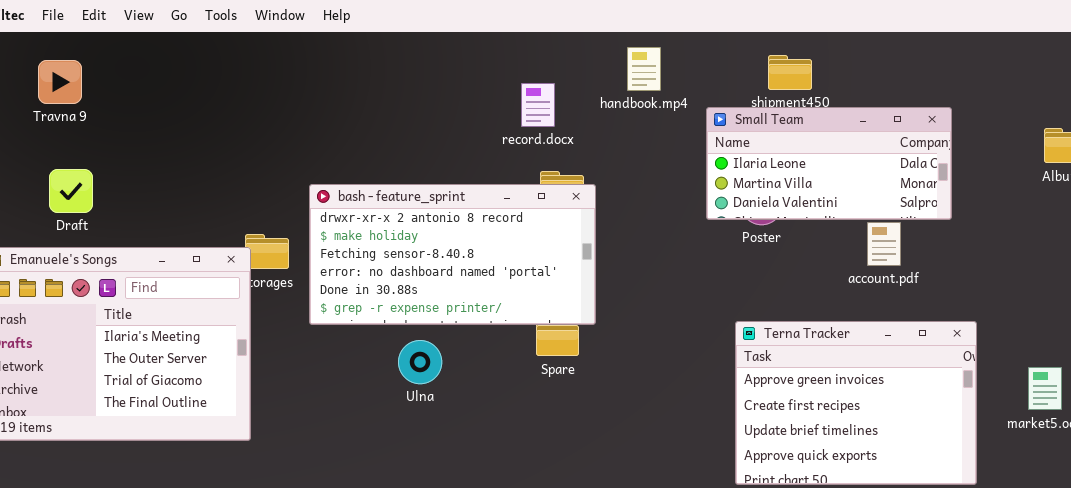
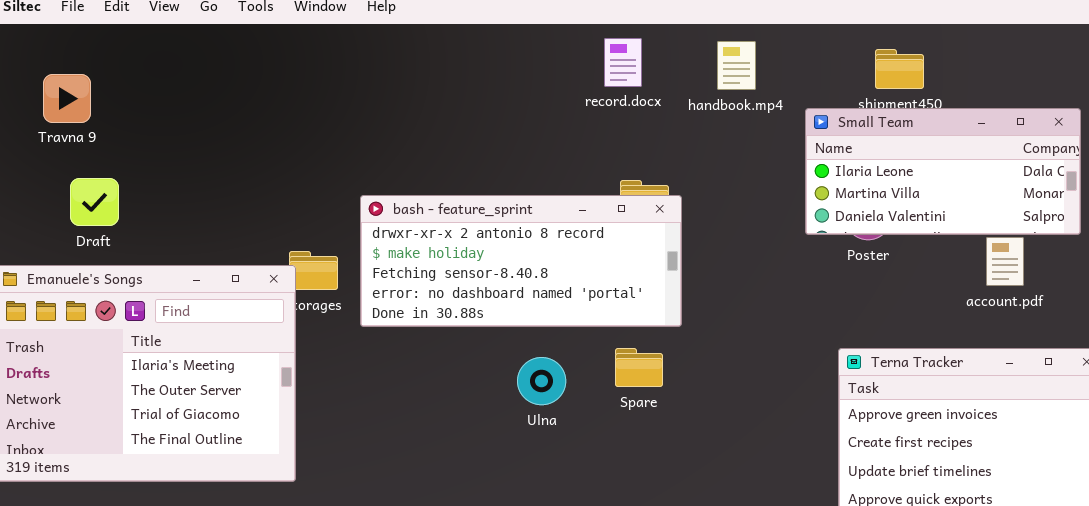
Travna 9: [38,60,82,104] -> [43,74,91,123], moved
record.docx: [521,83,555,127] -> [604,38,642,87], moved
bash - feature_sprint: [309,184,596,325] -> [360,195,682,327], resized
Ulna: [398,340,442,384] -> [517,357,566,405], moved

